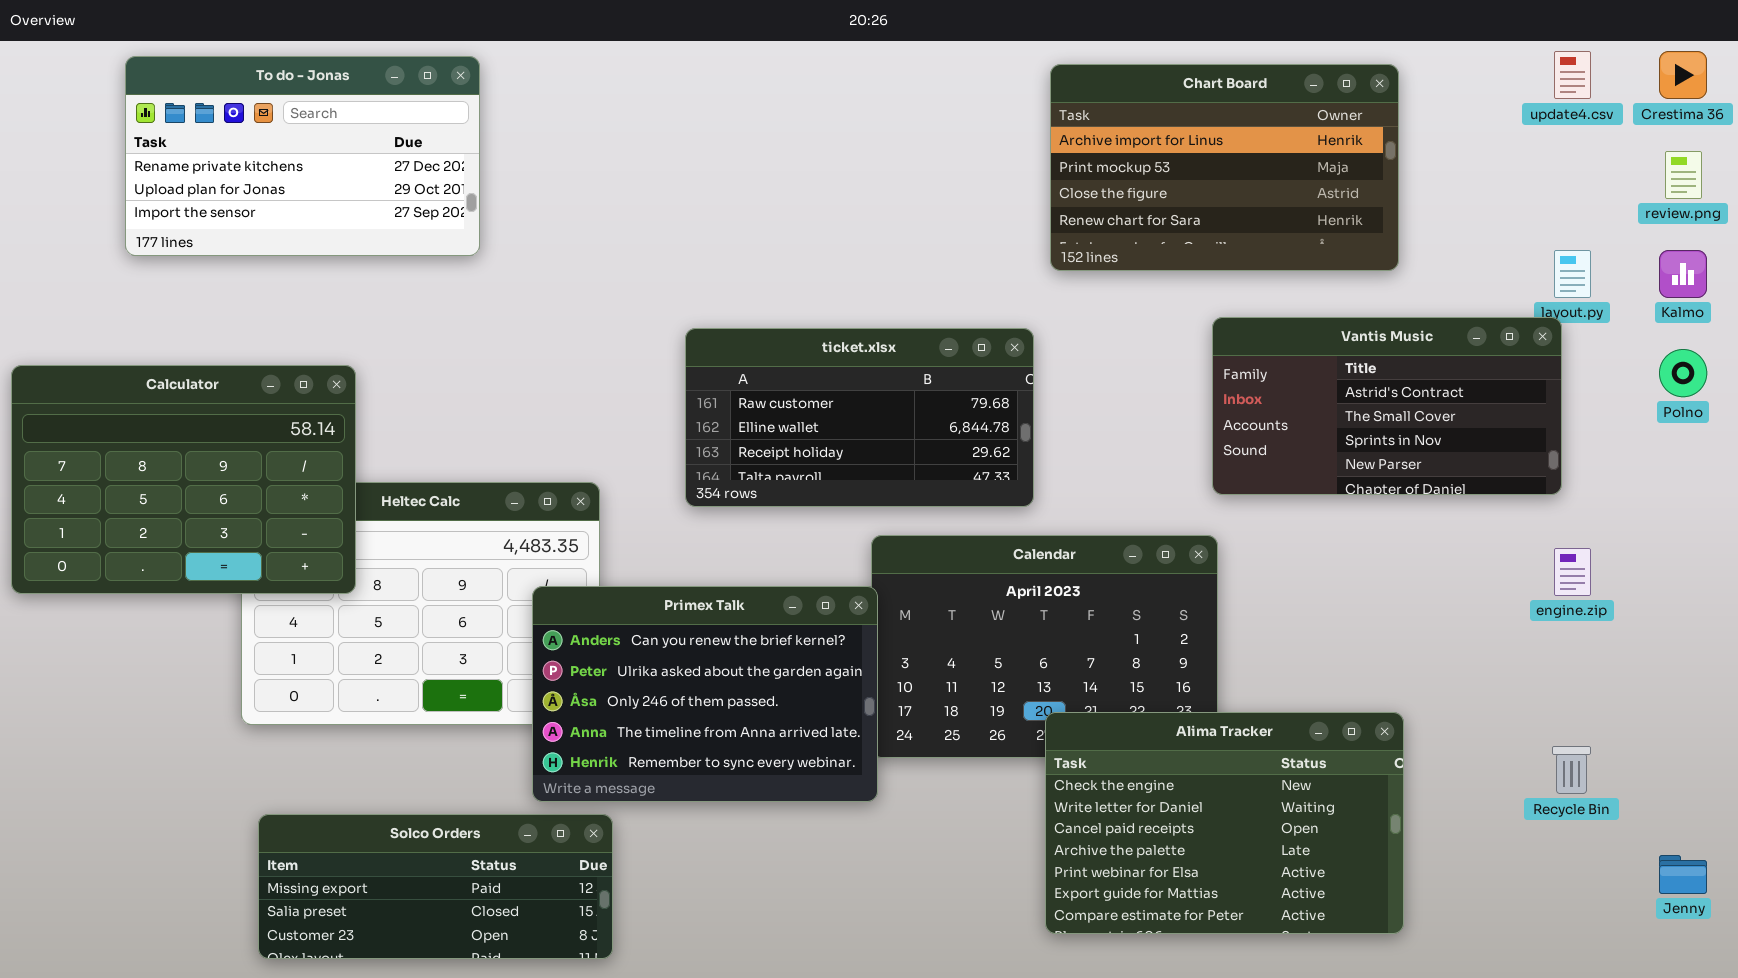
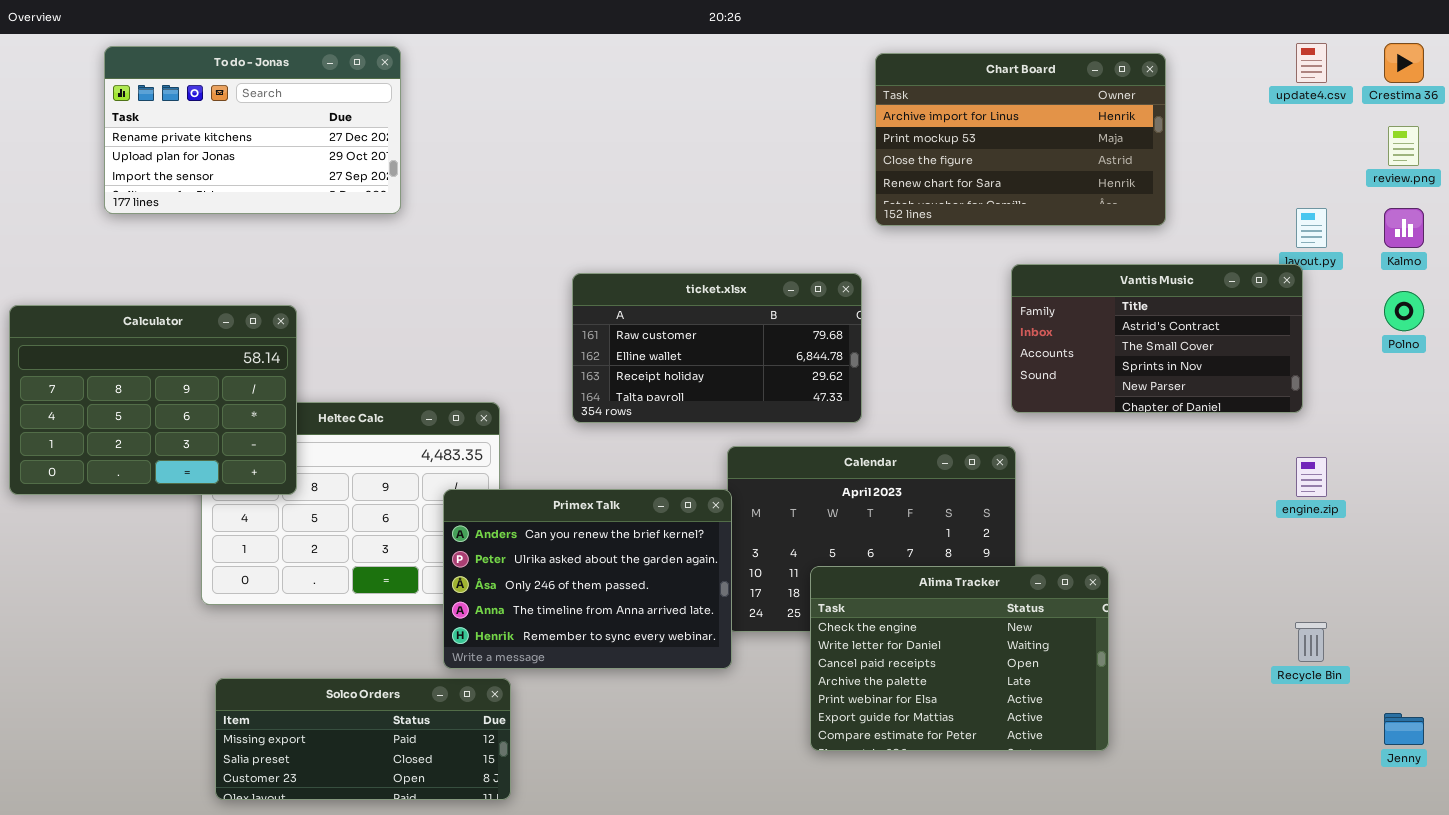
Alima Tracker: [1045,712,1404,934] -> [810,566,1109,751], moved

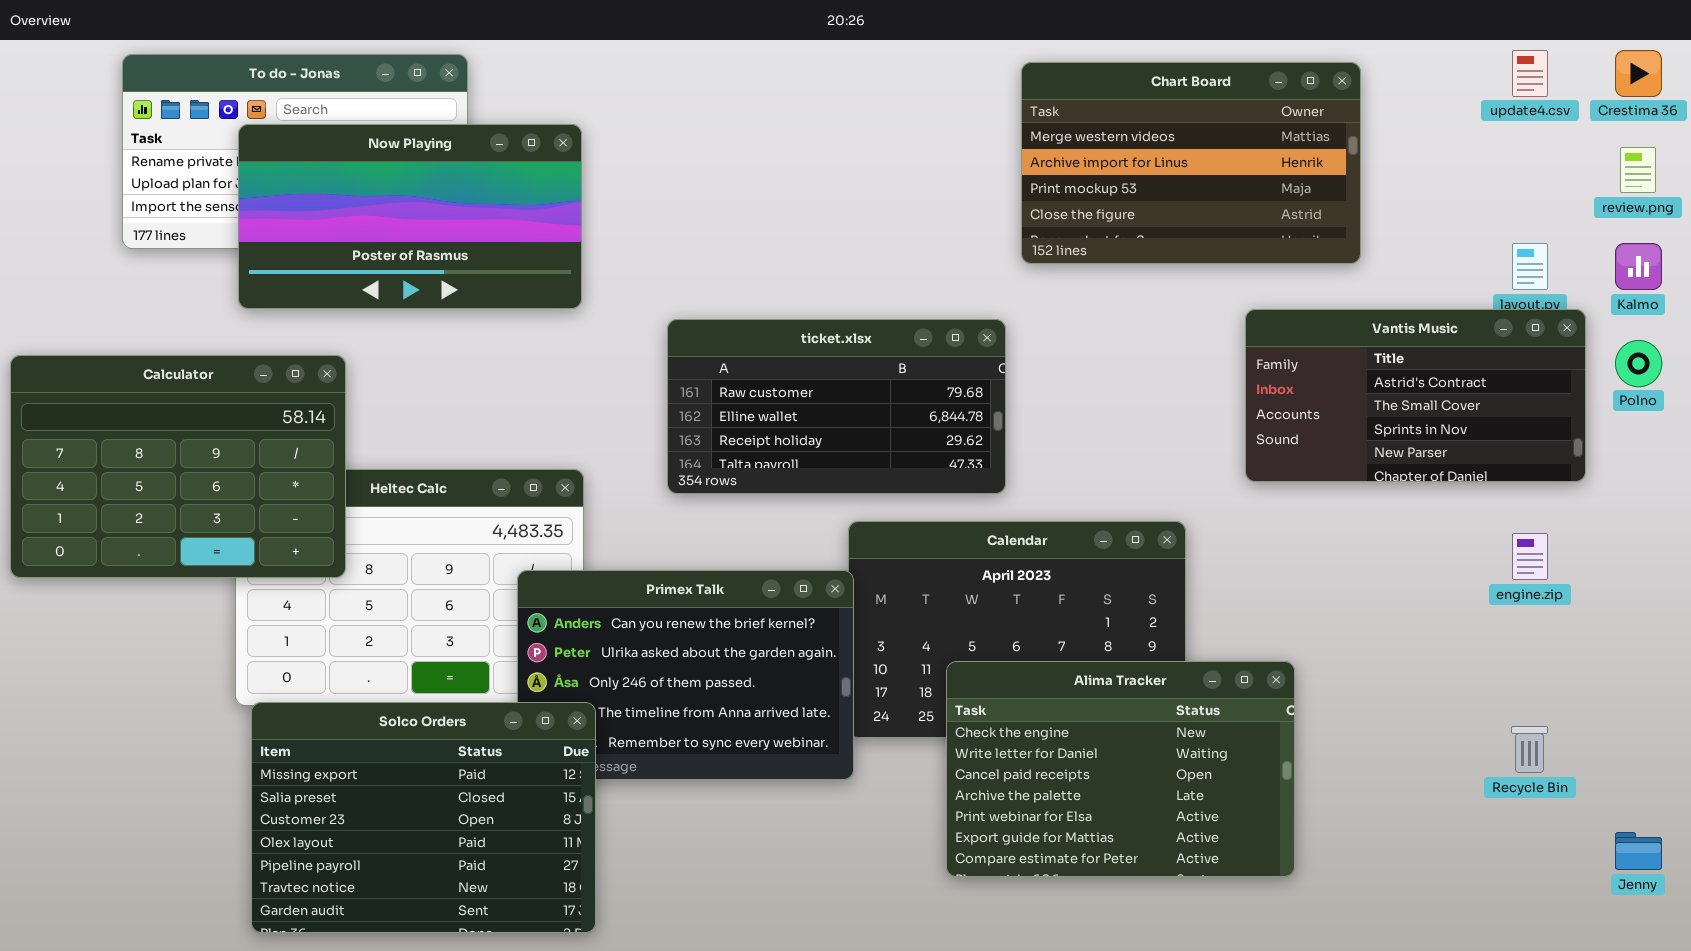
Chart Board: [875,53,1166,226] -> [1021,62,1361,264], scrolled up 1 row
Now Playing: none -> [238,124,582,309], opened
Vantis Music: [1011,264,1303,413] -> [1245,309,1586,482], moved
Solco Orders: [215,678,511,800] -> [251,702,596,933], resized

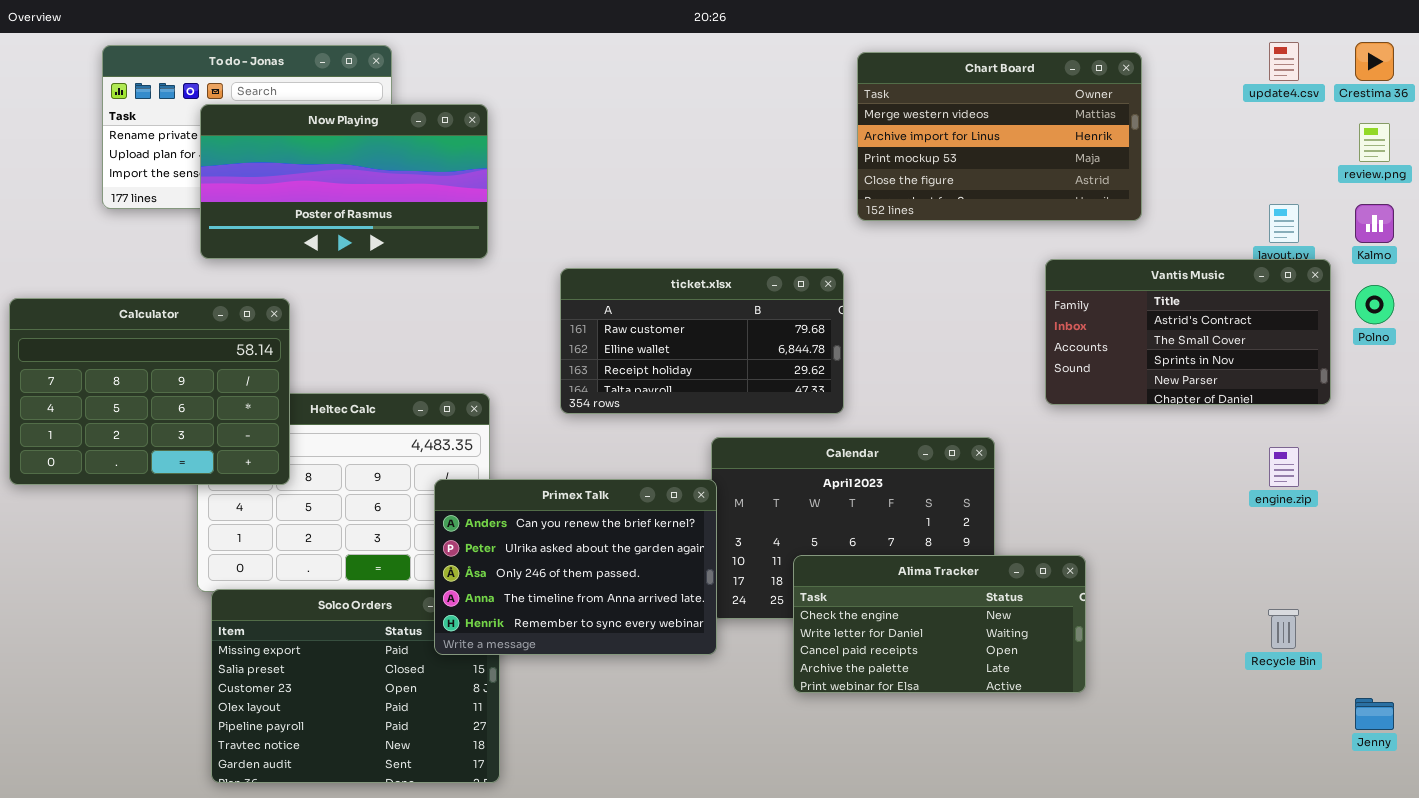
Primex Talk: [517,570,854,780] -> [434,479,717,655], raised
Alima Tracker: [946,661,1295,877] -> [793,555,1086,693], resized

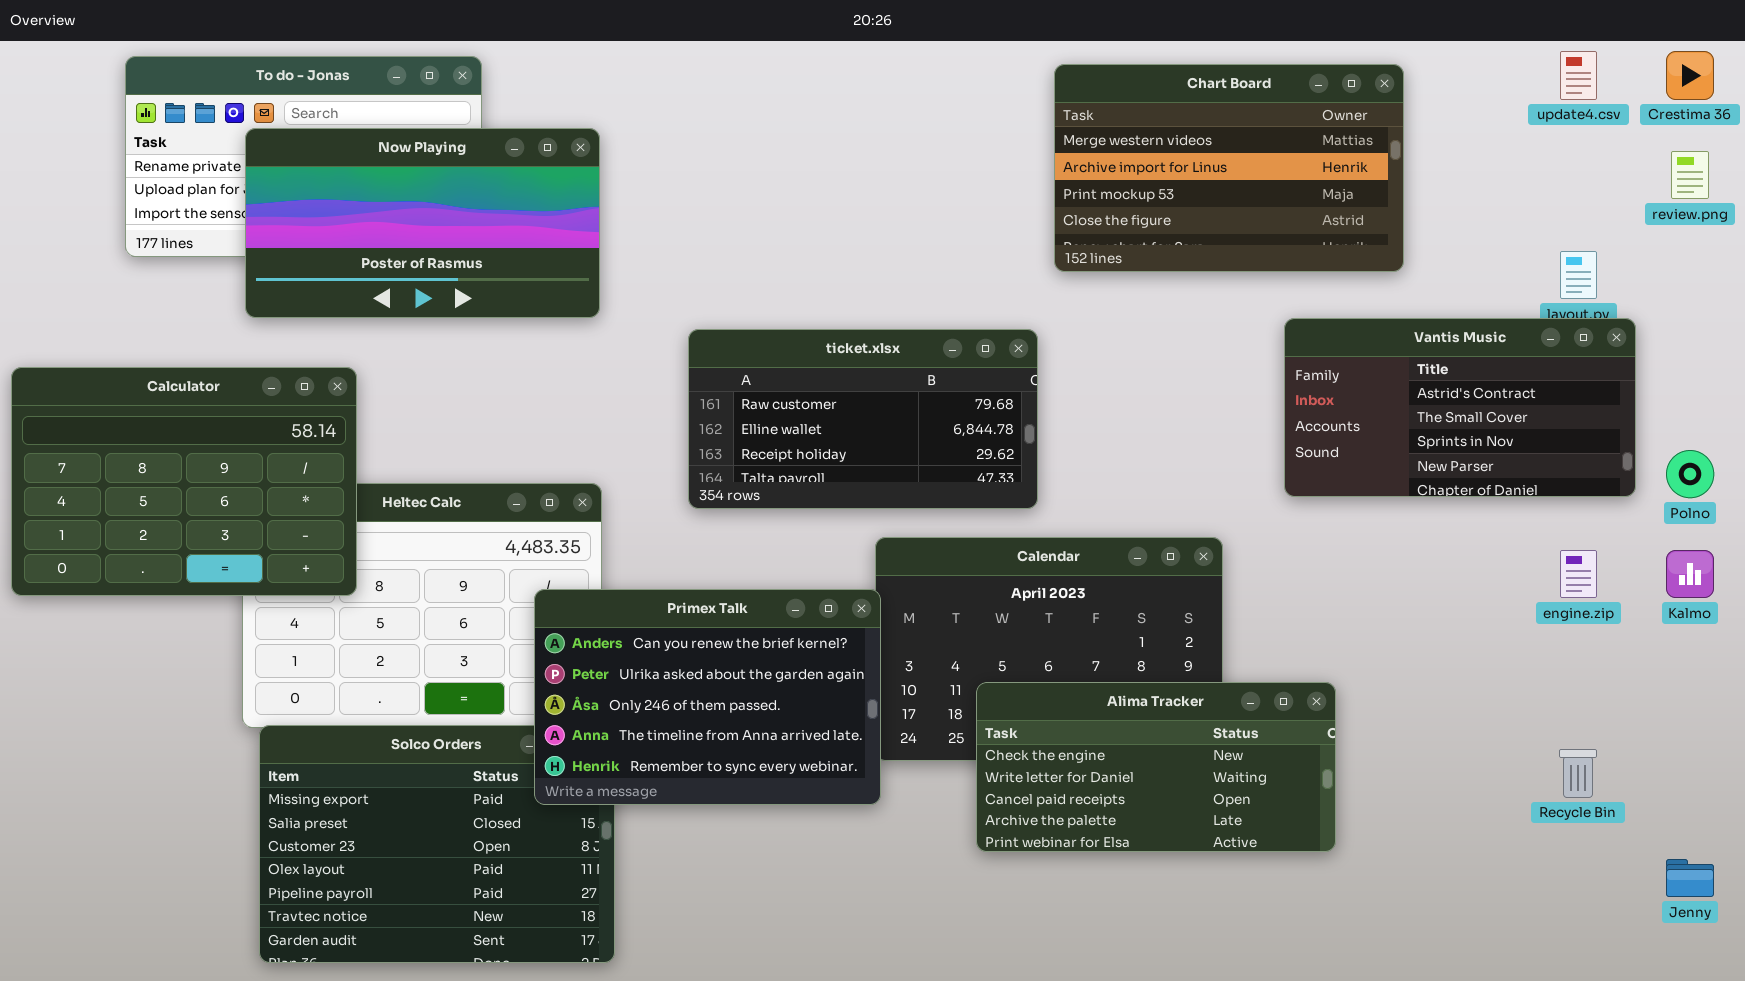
Kalmo: [1355,204,1394,243] -> [1666,550,1714,598], moved
Polno: [1355,285,1394,324] -> [1666,450,1714,498], moved

